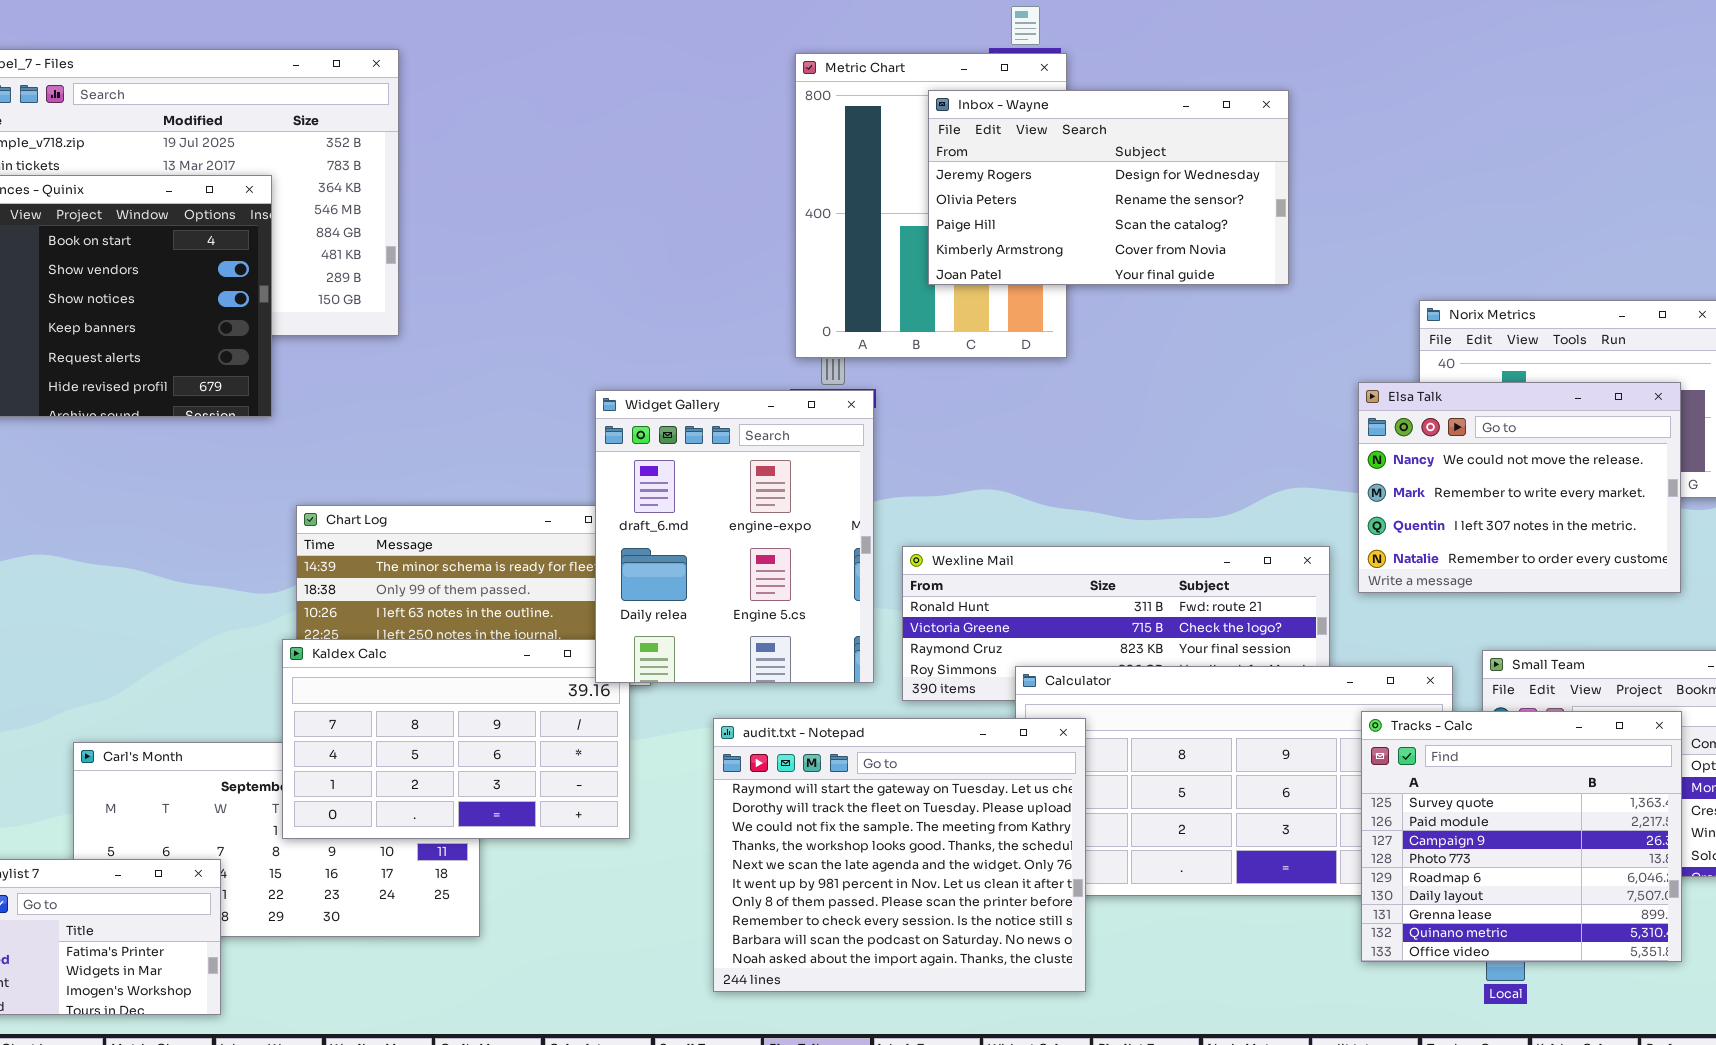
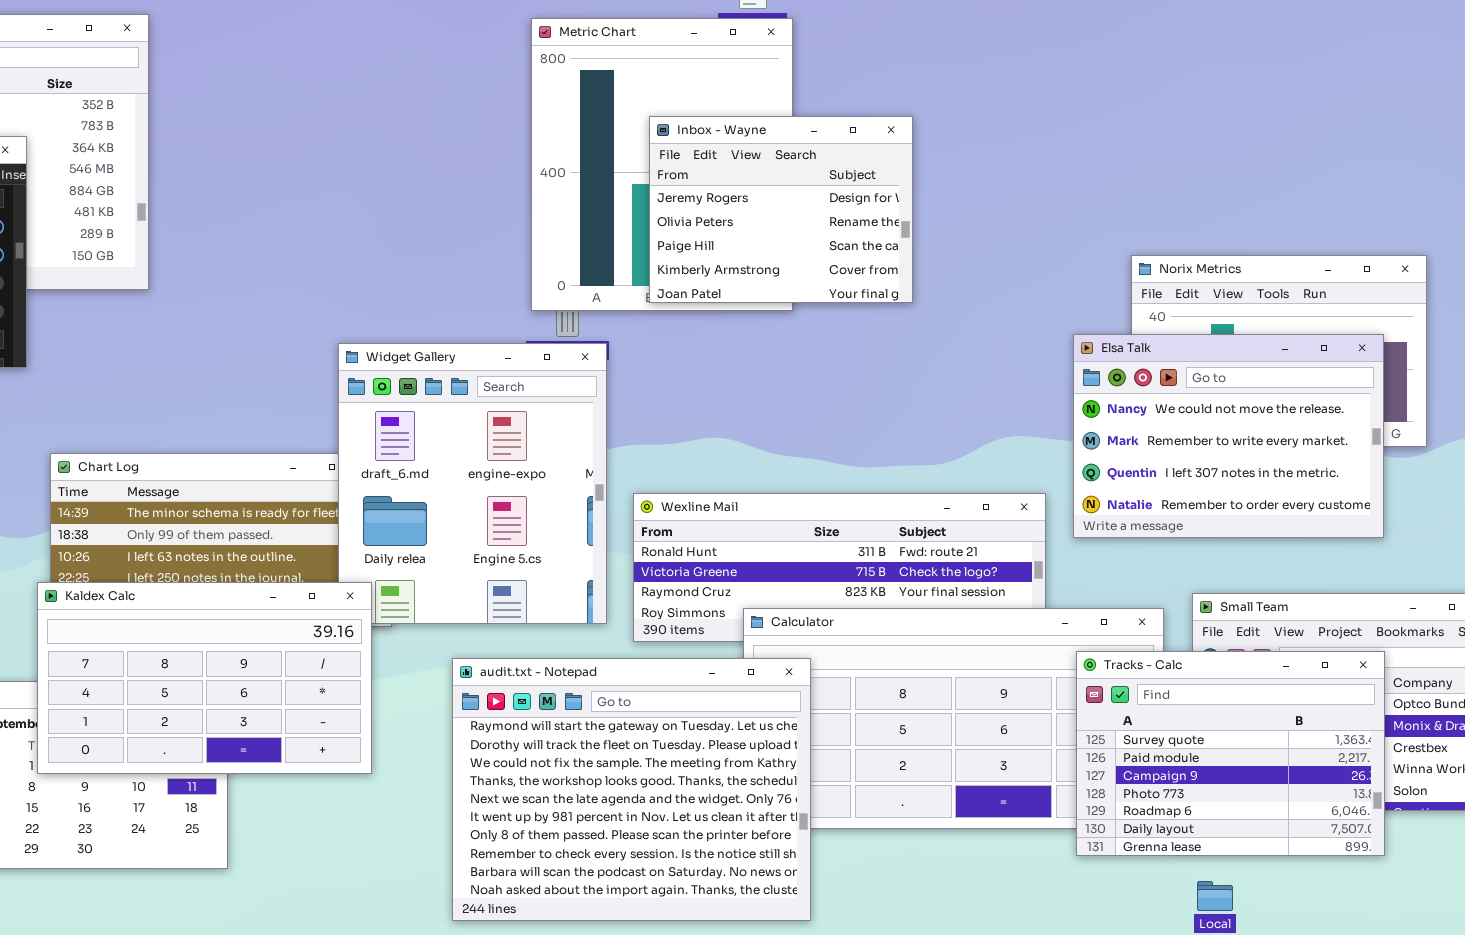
Inbox - Wayne: [928,90,1289,285] -> [649,116,913,303], moved, resized
Kaldex Calc: [282,639,630,839] -> [37,582,372,774], raised
Tracks - Calc: [1361,711,1682,962] -> [1076,651,1385,856], resized

